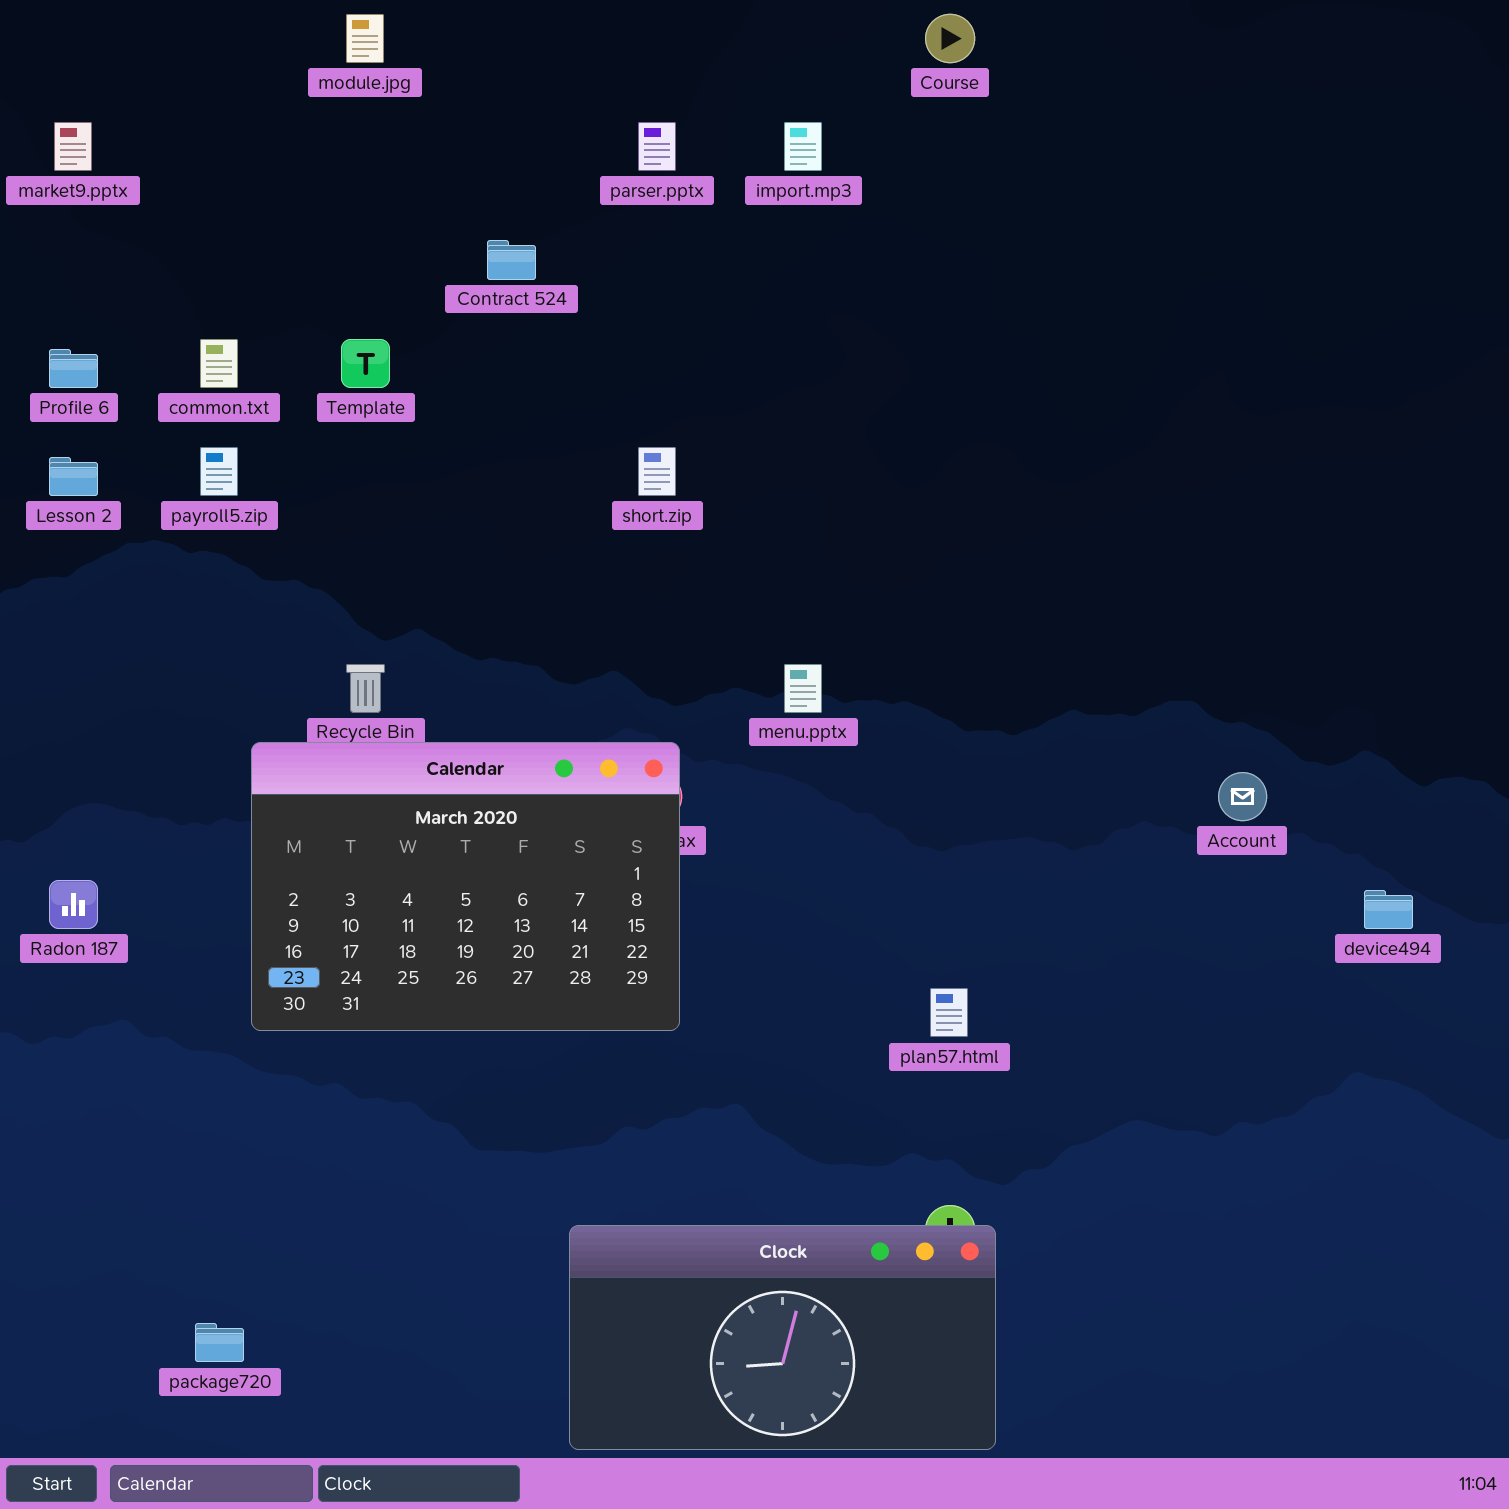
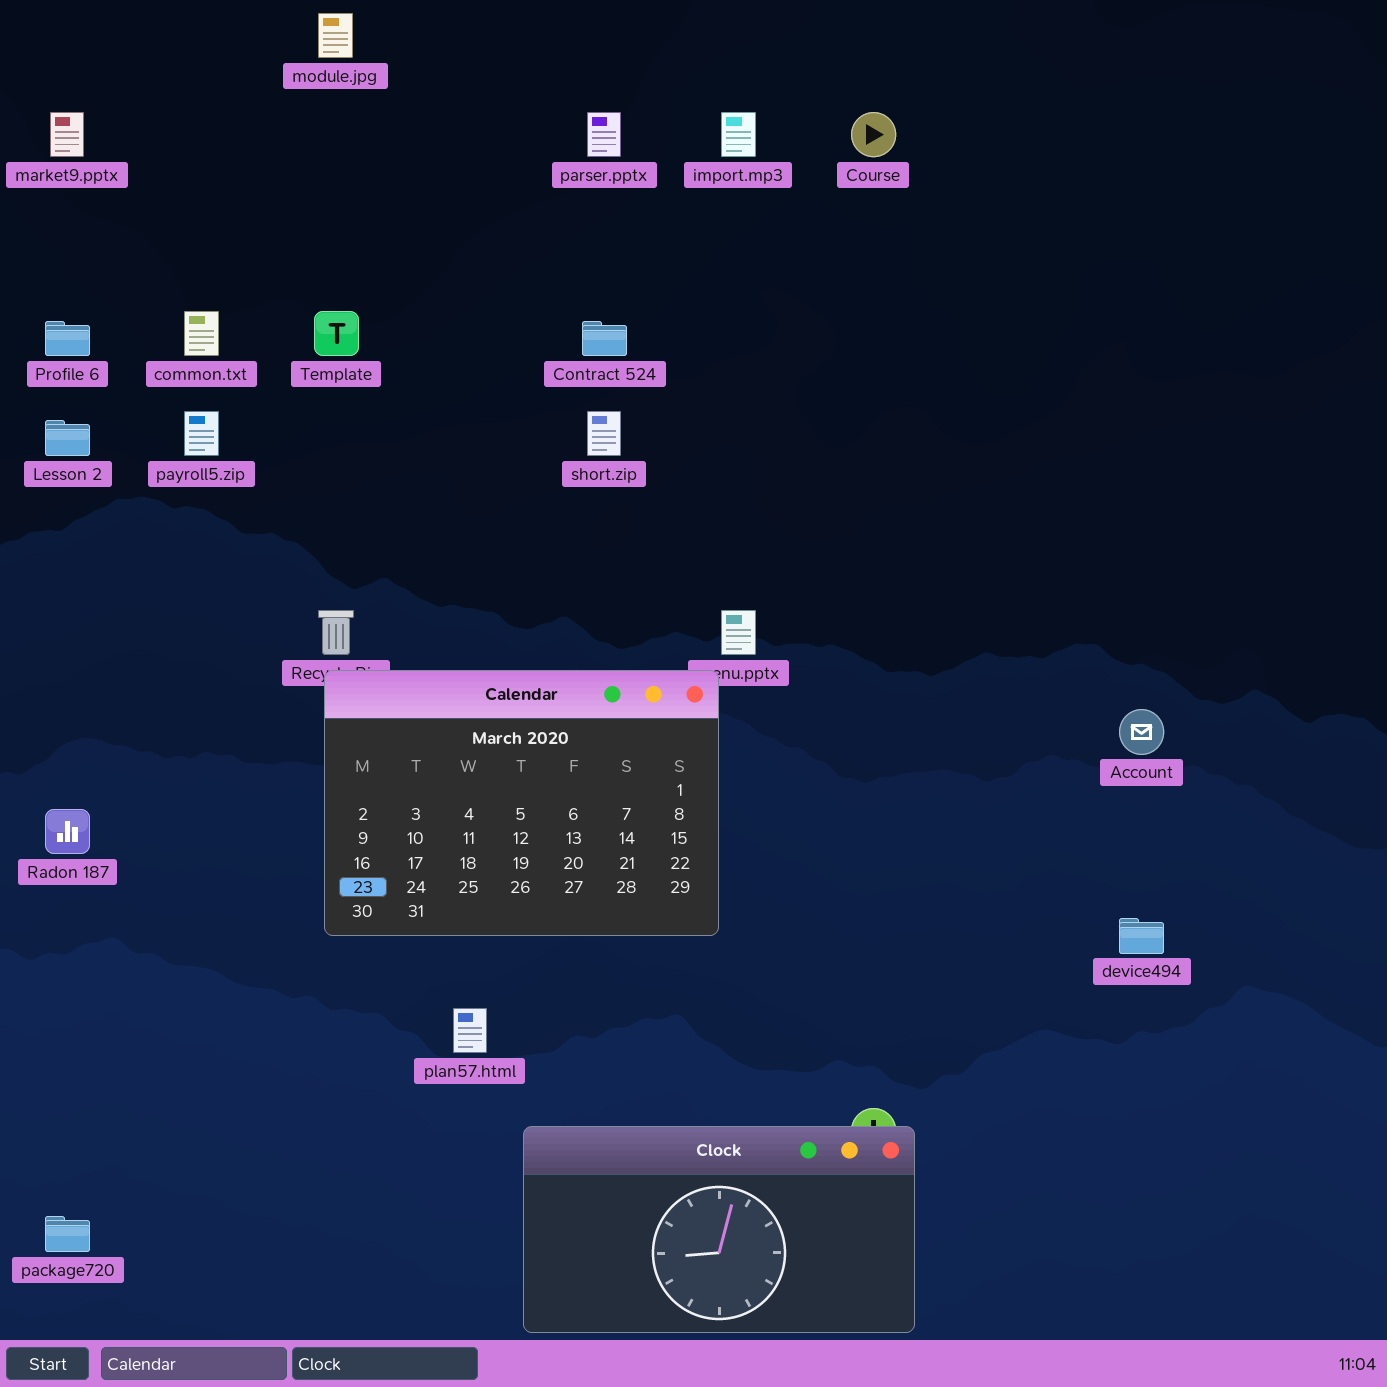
Course: [925,14,975,63] -> [851,112,896,157], moved
Contract 524: [487,240,536,280] -> [582,321,627,356], moved
Calendar: [251,742,680,1031] -> [324,670,719,936], moved
device494: [1364,890,1413,929] -> [1119,918,1164,954], moved
plan57.html: [930,988,968,1037] -> [453,1008,487,1053], moved
package720: [195,1323,244,1362] -> [45,1216,90,1252], moved

